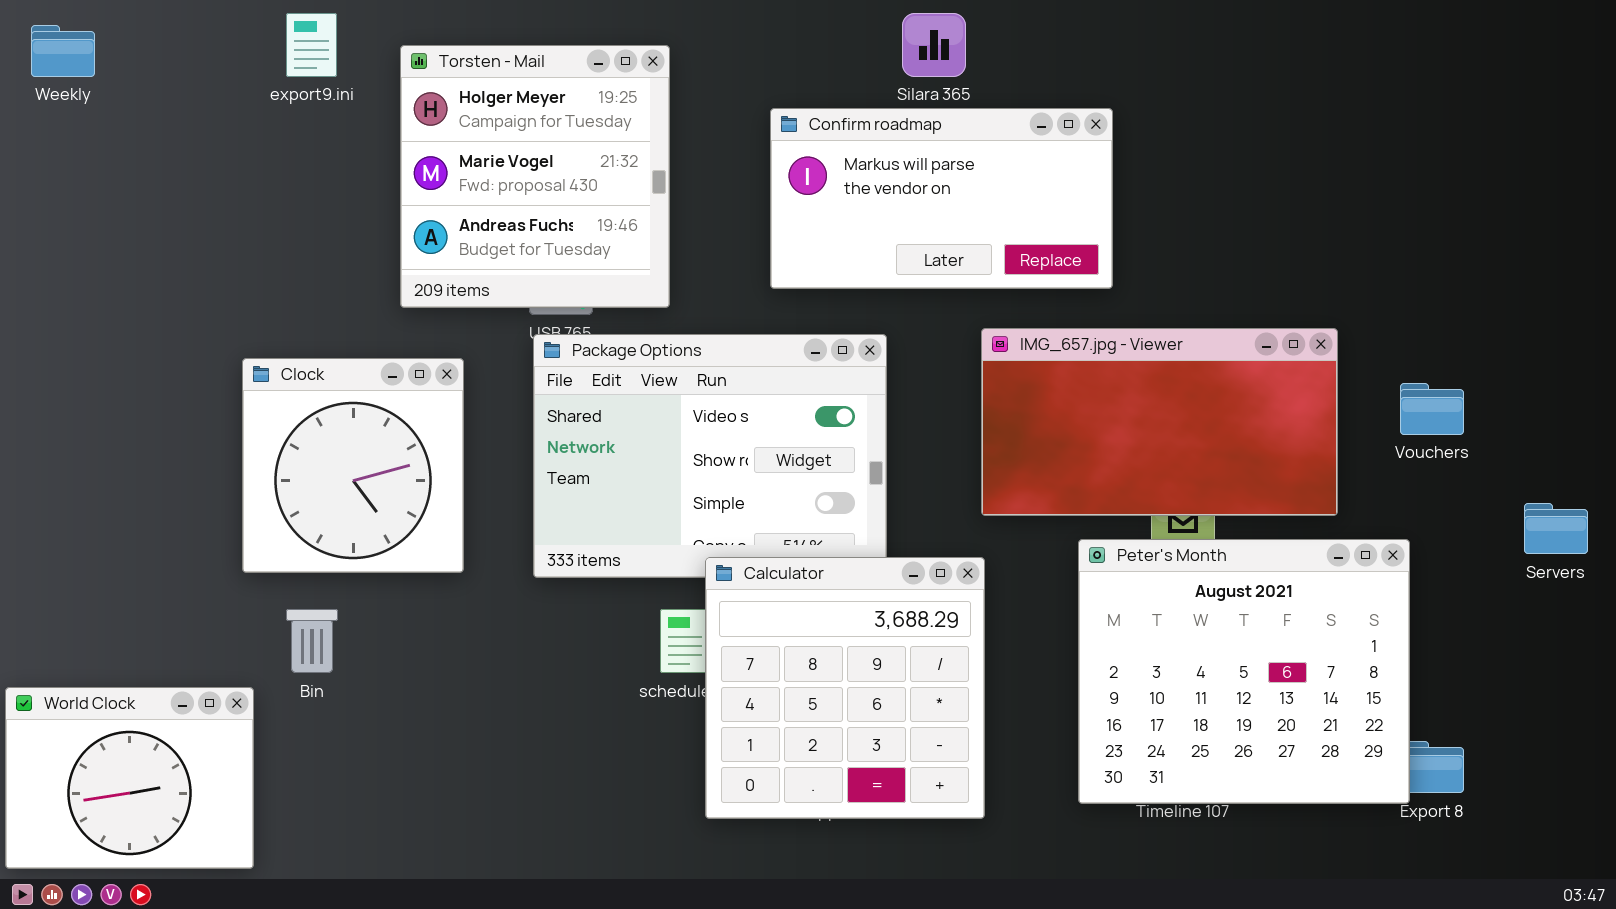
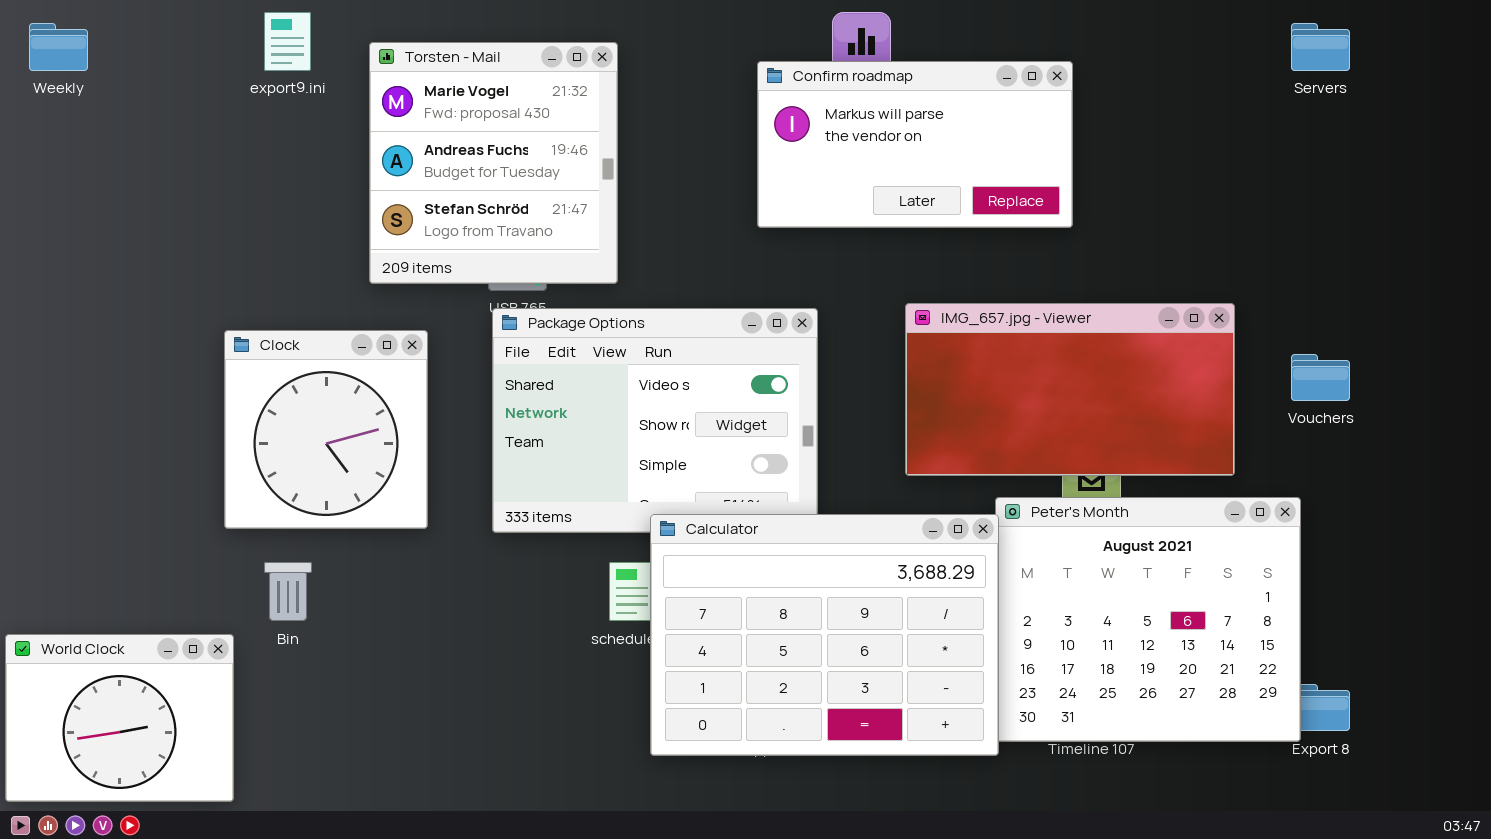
Torsten - Mail: [400,45,670,308] -> [369,42,618,284], scrolled down 1 row
Confirm roadmap: [770,108,1113,289] -> [757,61,1073,228], moved
Servers: [1524,503,1588,554] -> [1291,23,1350,71], moved
Calculator: [705,557,985,819] -> [650,514,999,756], resized

